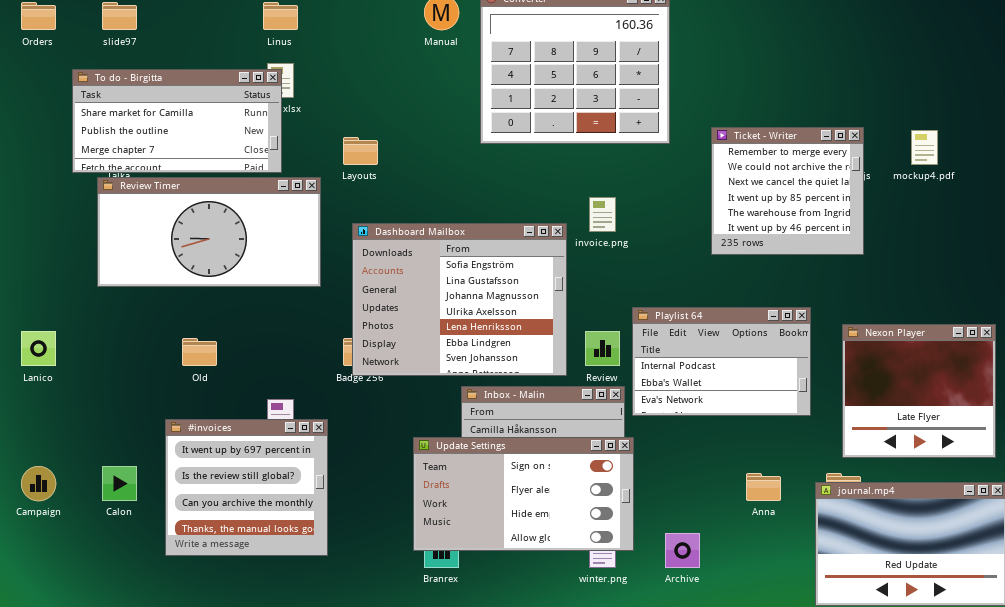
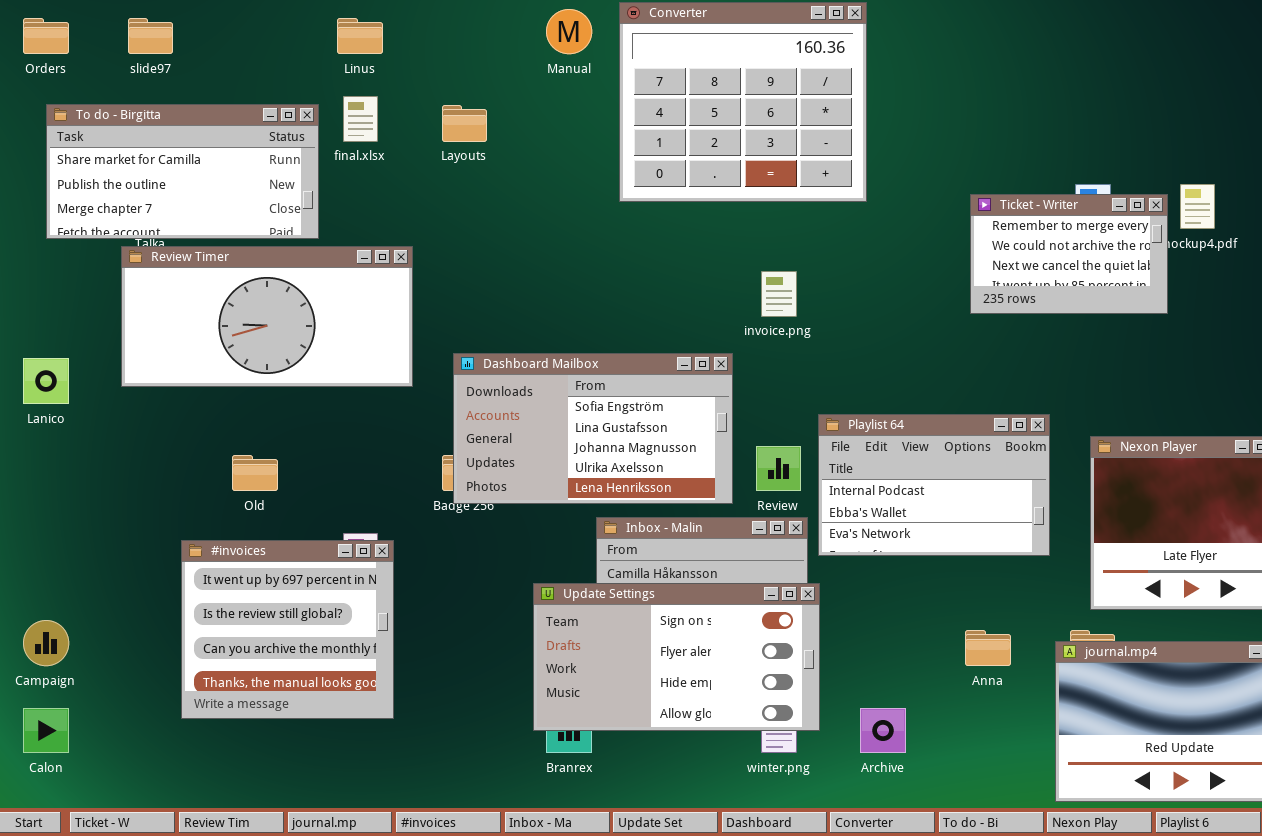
To do - Birgitta: [72,69,282,173] -> [46,104,319,239], moved
Ticket - Writer: [711,127,864,255] -> [970,194,1168,314], moved, resized
Layouts: [343,137,378,165] -> [442,105,487,142], moved
Dashboard Mailbox: [352,223,567,376] -> [453,353,733,504], resized
Lanico: [21,331,56,366] -> [23,358,69,404], moved
#invoices: [165,419,328,556] -> [181,540,394,719], moved
Calon: [102,466,137,501] -> [23,708,69,753], moved

